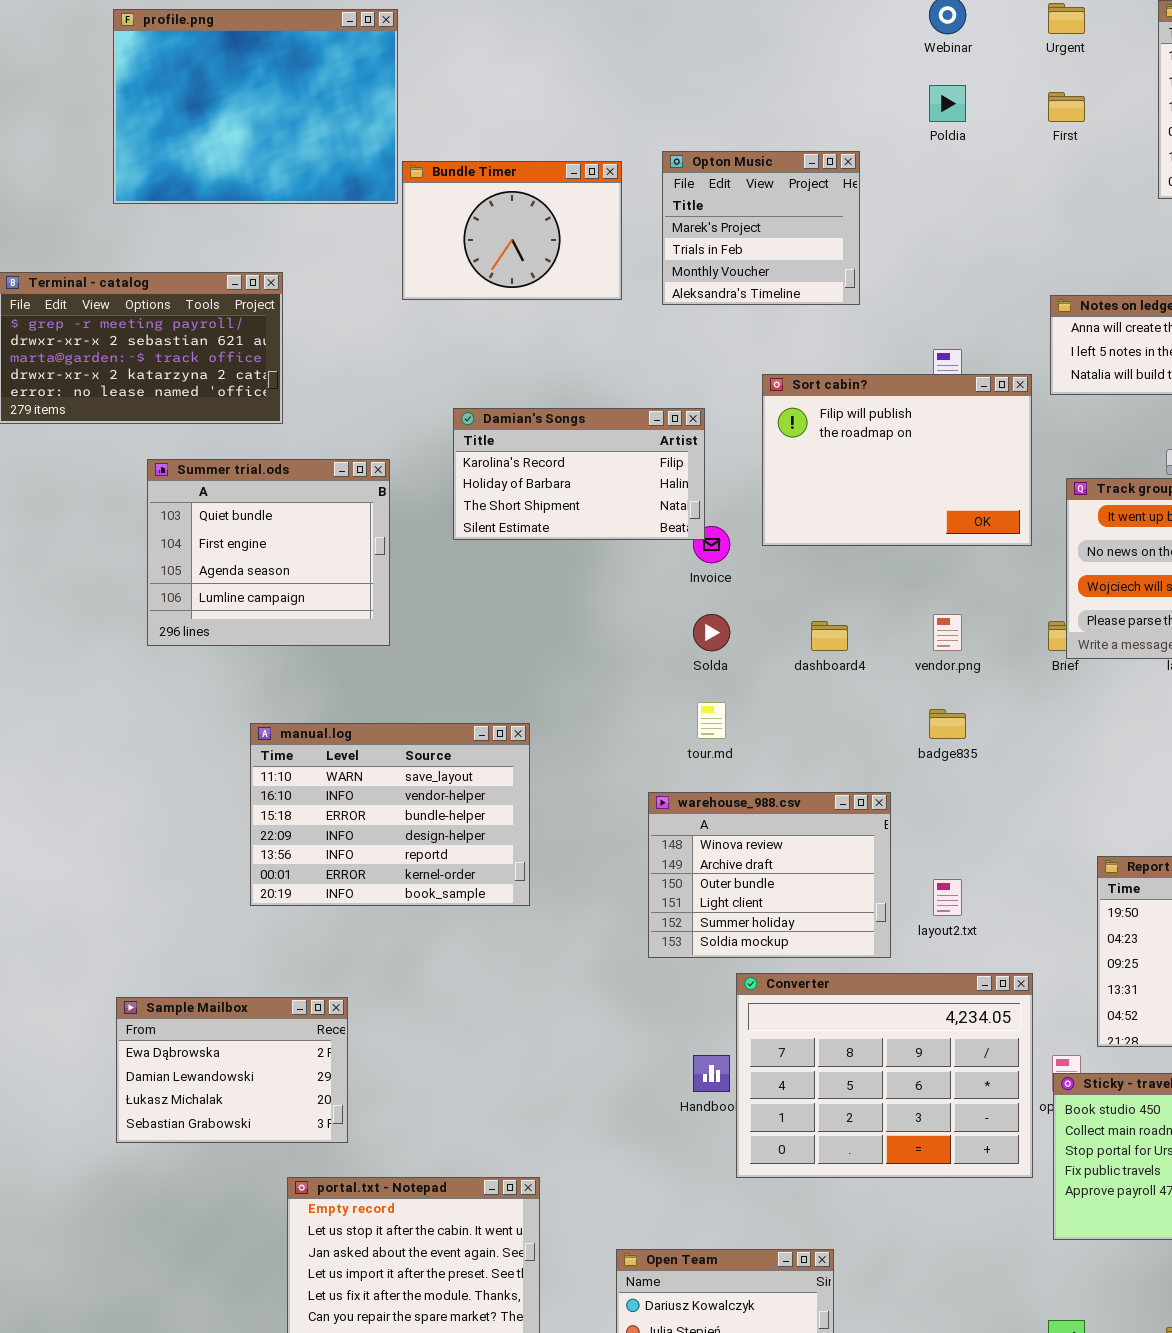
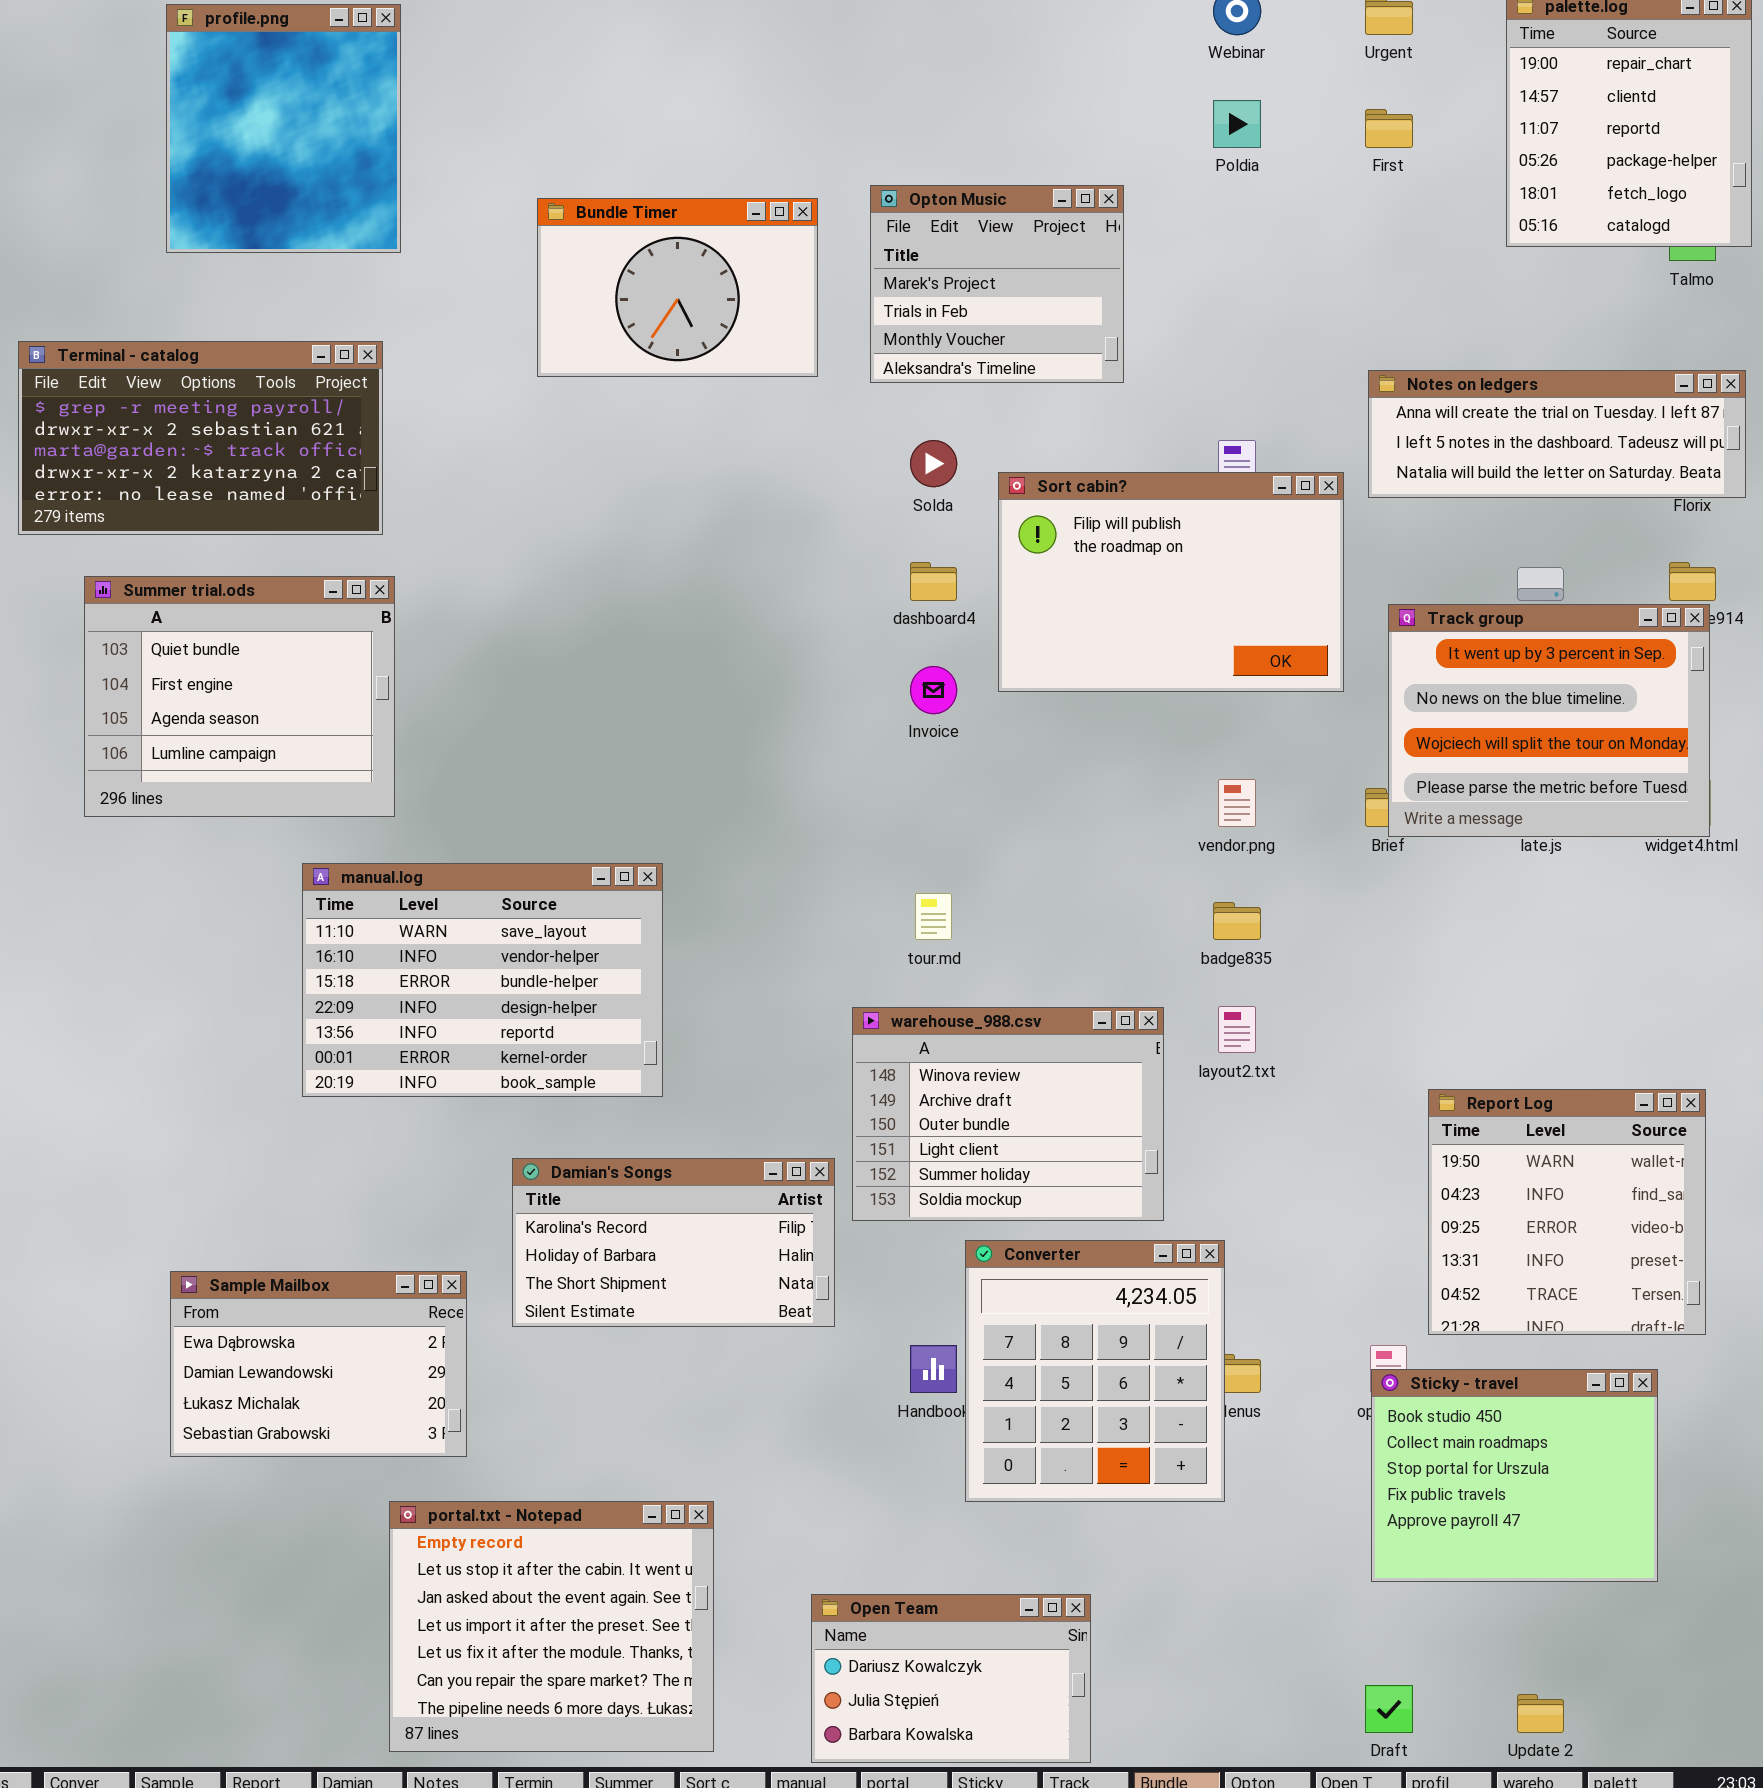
profile.png: [113,9,398,204] -> [166,4,401,253], resized
Damian's Songs: [453,408,705,540] -> [512,1158,835,1327], moved
Summer trial.ods: [147,459,390,646] -> [84,576,395,817], moved
Solda: [693,614,730,651] -> [910,440,957,487], moved
dashboard4: [811,621,848,651] -> [910,562,957,601], moved
manual.log: [250,723,530,906] -> [302,863,663,1097], moved
layout2.txt: [933,879,962,916] -> [1218,1006,1256,1053], moved
Converter: [736,973,1033,1178] -> [965,1240,1225,1502], resized

